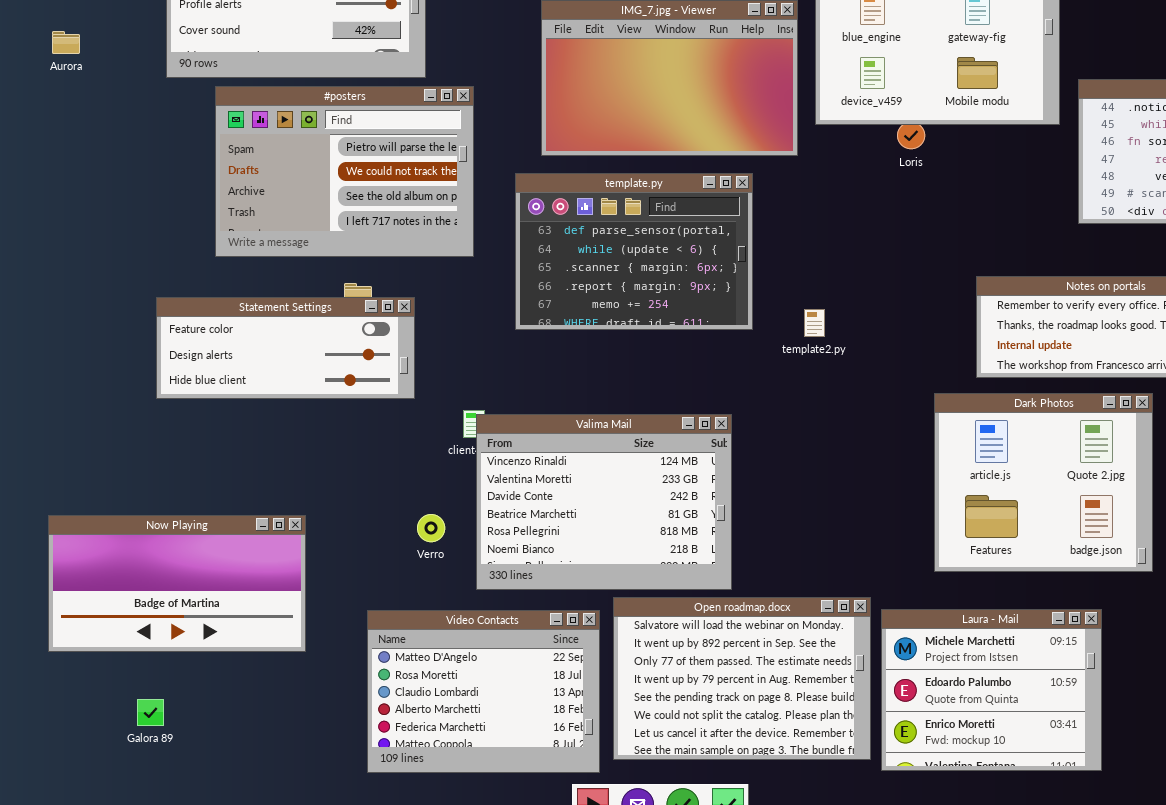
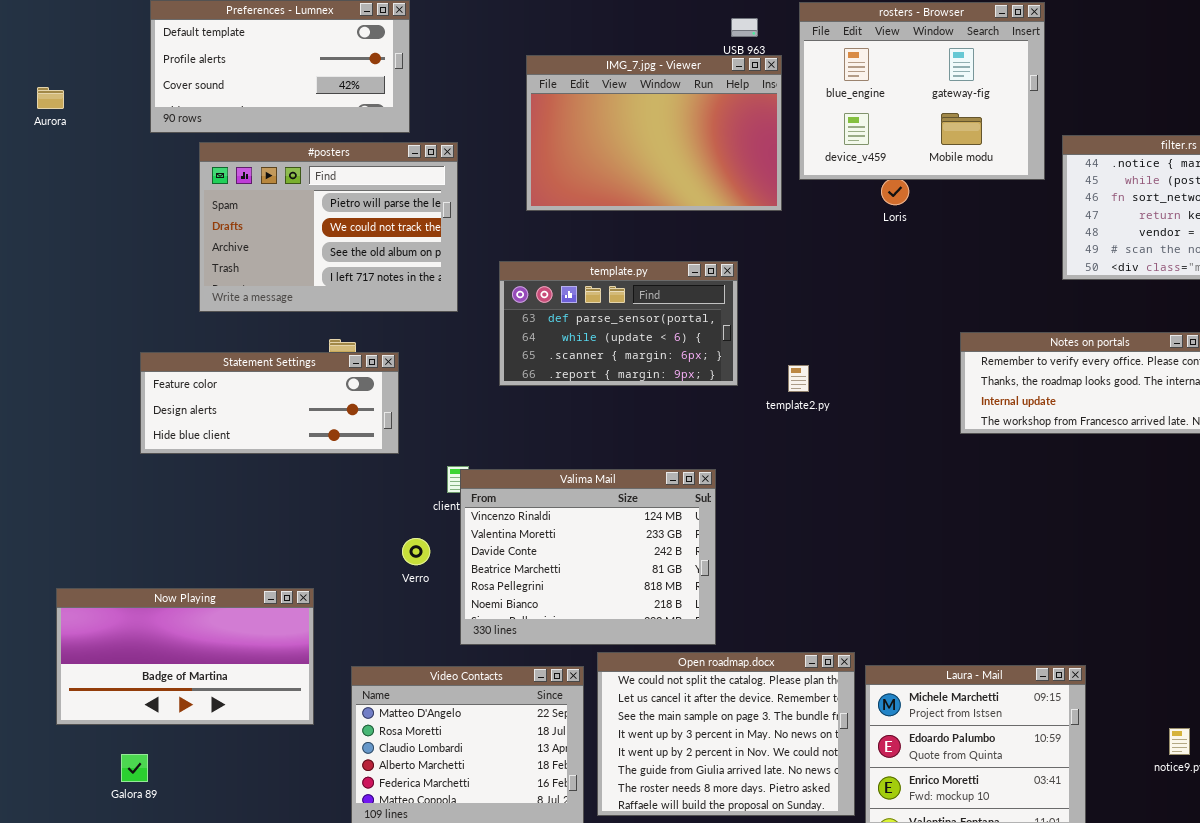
template.py: [515,173,753,330] -> [499,261,738,386], resized
Dark Photos: [934,393,1153,572] -> none, closed
Verro: [417,514,445,542] -> [402,538,430,565], moved
Now Playing: [48,515,306,652] -> [56,588,314,725], moved
Open roadmap.docx: [613,597,871,760] -> [597,652,855,816], scrolled down 5 rows

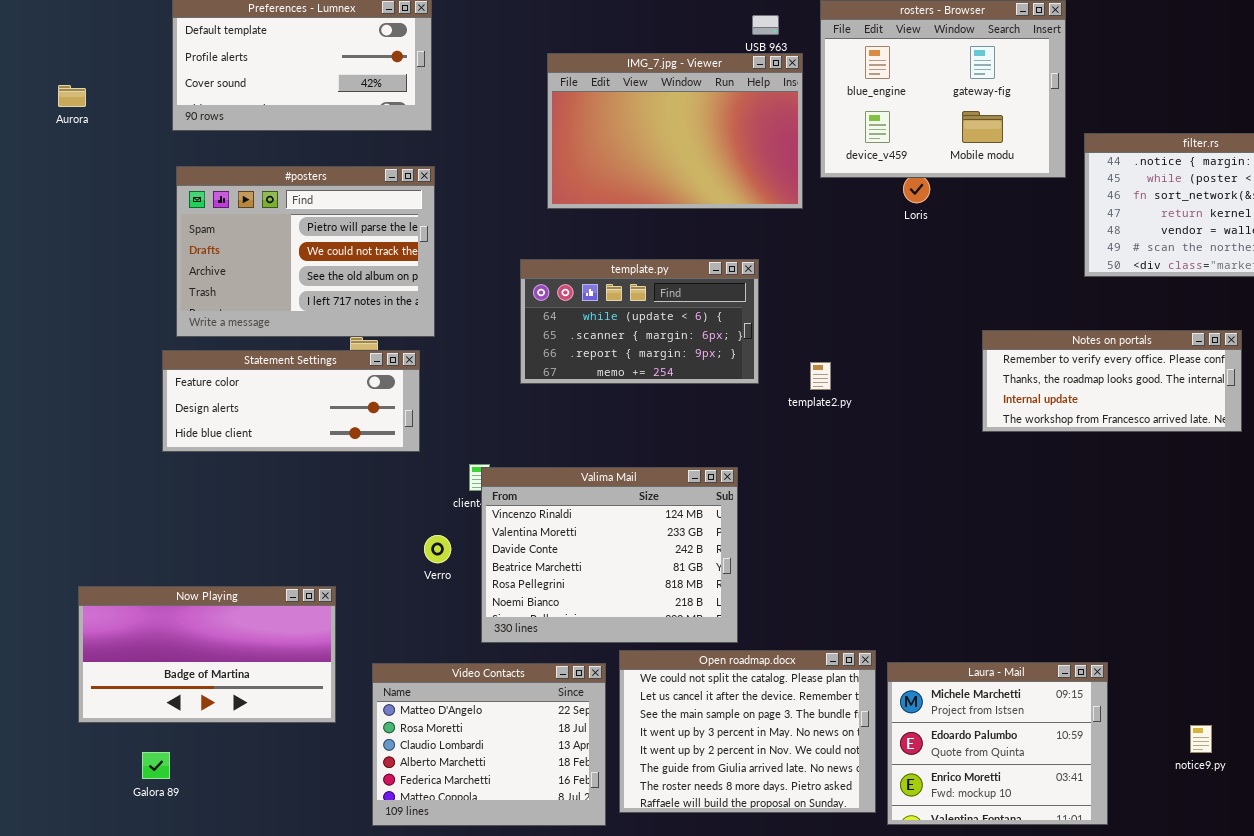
#posters: [199,142,458,312] -> [176,166,435,337], moved
template.py: [499,261,738,386] -> [520,259,759,384], scrolled down 1 row

